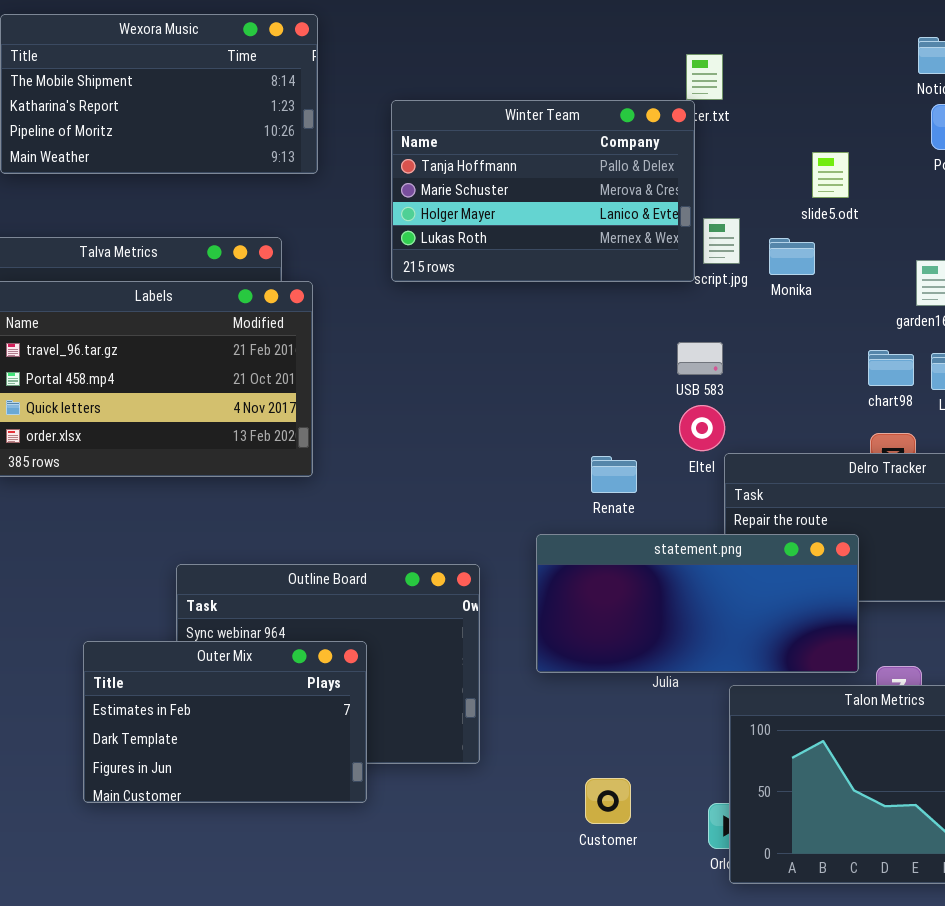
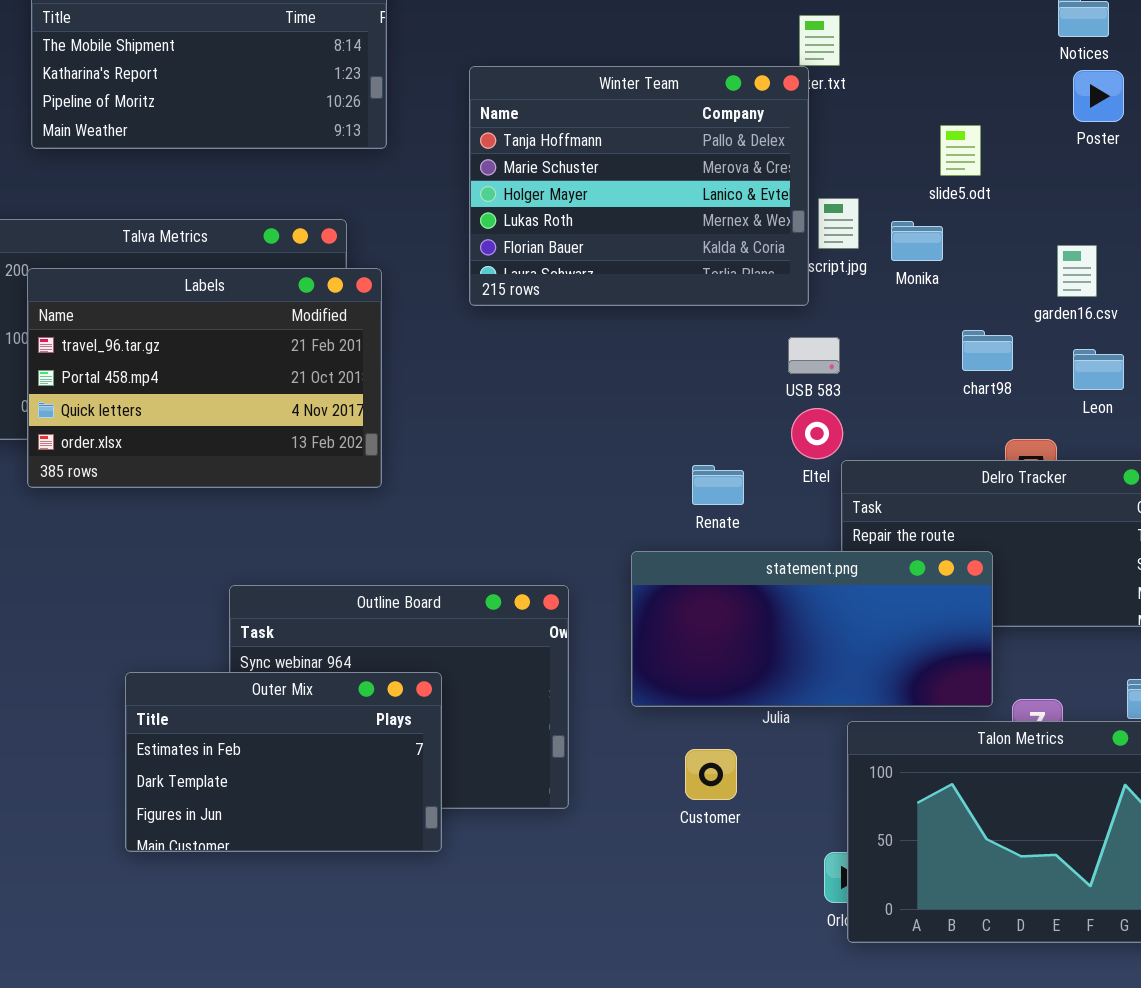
Winter Team: [391,100,695,282] -> [469,66,809,306], resized
chart98: [868,350,914,386] -> [962,330,1013,371], moved
Customer: [585,778,631,824] -> [685,749,737,800], moved

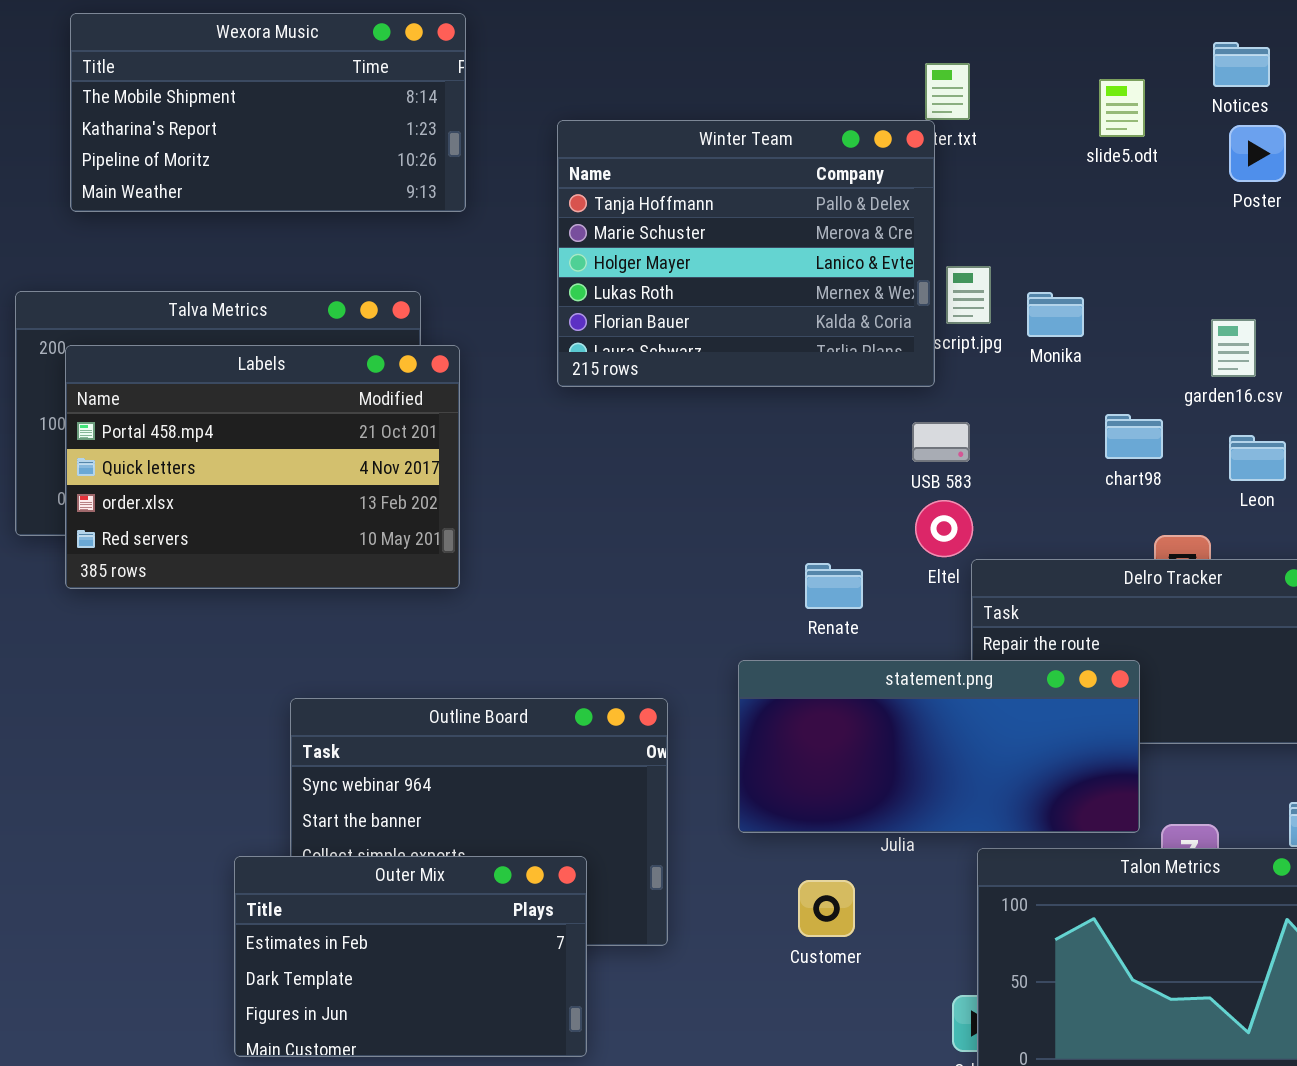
slide5.odt: [940,125,981,176] -> [1099,79,1145,137], moved
Labels: [27,268,382,488] -> [65,345,460,589], scrolled down 1 row
Outer Mix: [125,672,442,852] -> [234,856,587,1057], moved

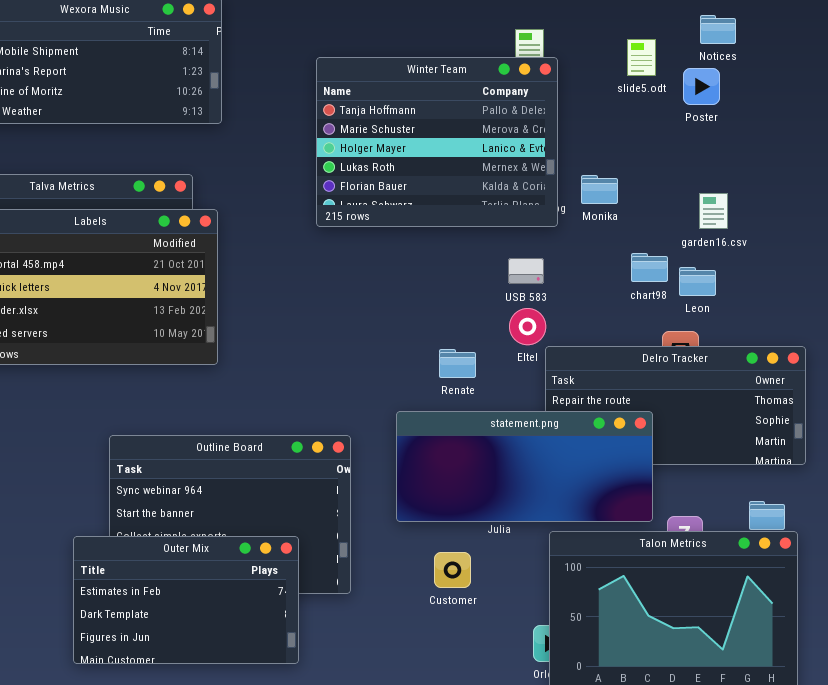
Winter Team: [557,120,935,387] -> [316,57,558,227], moved
Poster: [1229,125,1286,182] -> [683,68,720,105], moved
Leon: [1229,435,1286,481] -> [679,267,716,296], moved

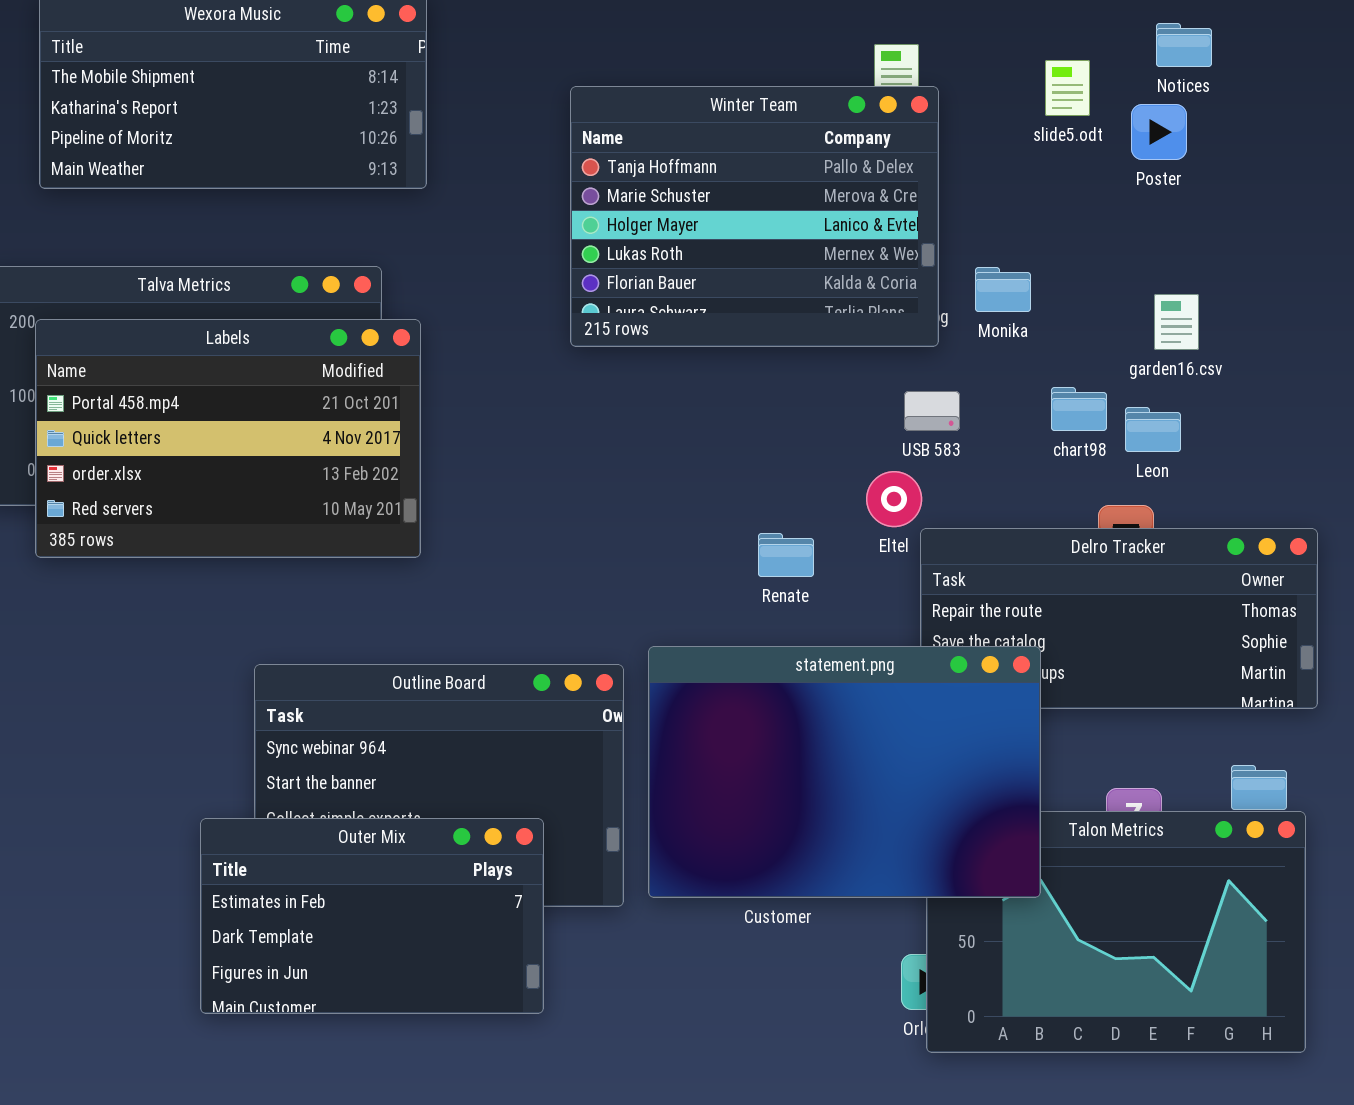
USB 583: [508,258,544,284] -> [904,391,960,431], moved
statement.png: [396,411,653,522] -> [648,646,1041,898], moved, resized

